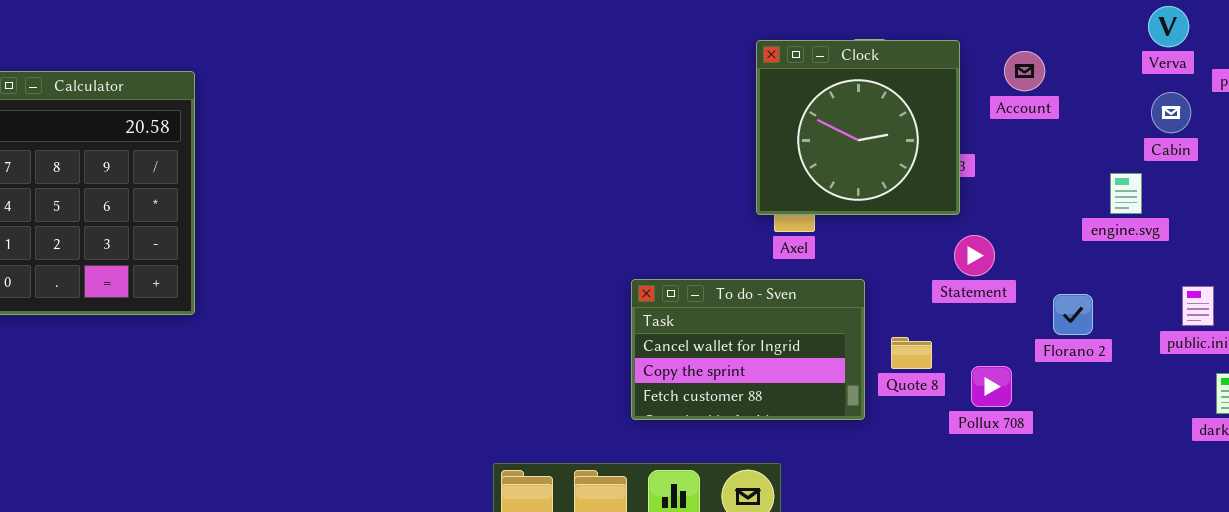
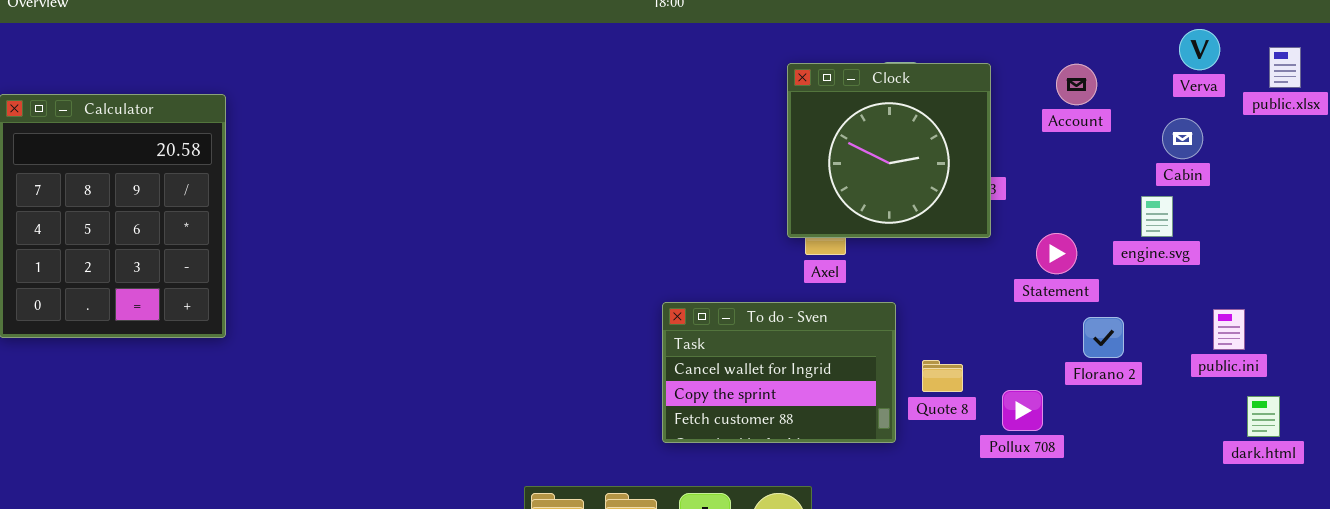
Account: [1004,51,1045,91] -> [1056,64,1097,105], moved
Cabin: [1151,92,1191,133] -> [1162,118,1203,159], moved
Statement: [954,235,995,276] -> [1036,233,1077,274], moved

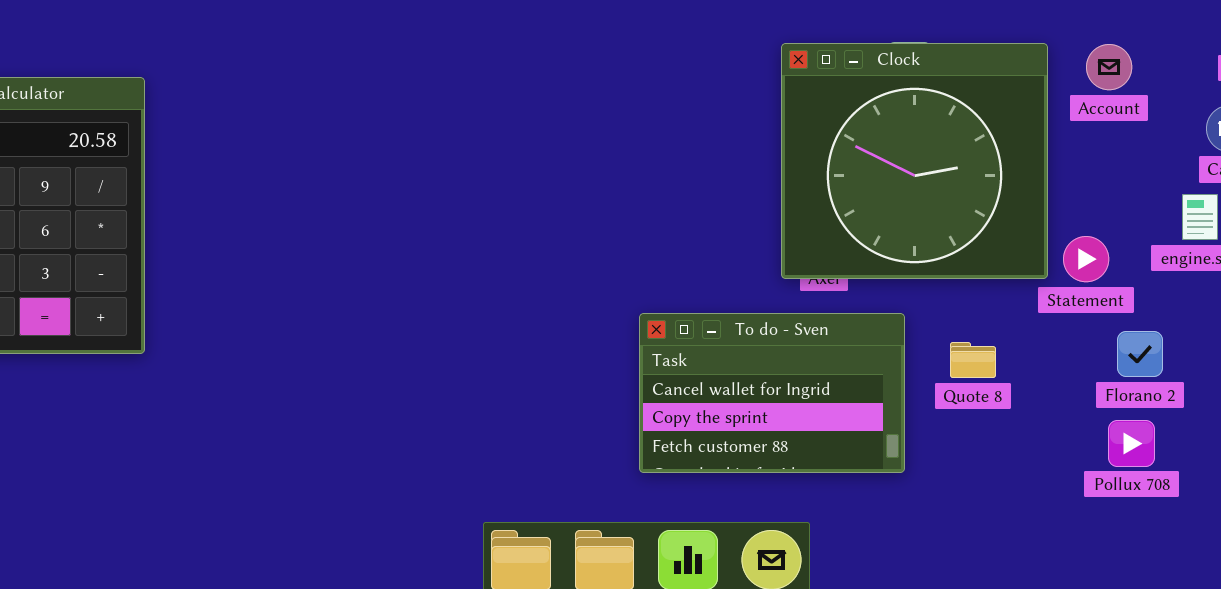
Clock: [787,63,991,238] -> [781,43,1048,279], resized
Quote 8: [922,360,963,392] -> [950,342,996,378], moved
Pollux 708: [1002,390,1043,431] -> [1108,420,1155,467], moved

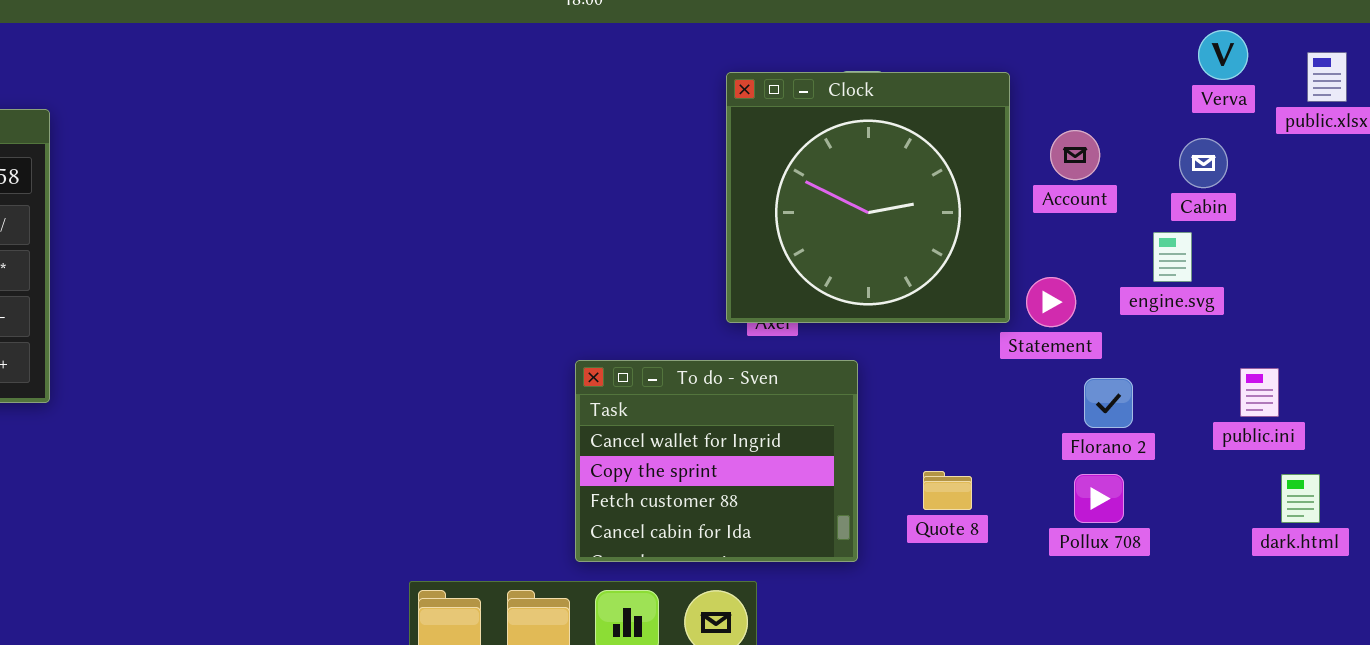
Account: [1086,44,1132,90] -> [1050,130,1100,180], moved
To do - Sven: [639,313,905,473] -> [575,360,858,562], resized
Quote 8: [950,342,996,378] -> [923,471,972,510], moved

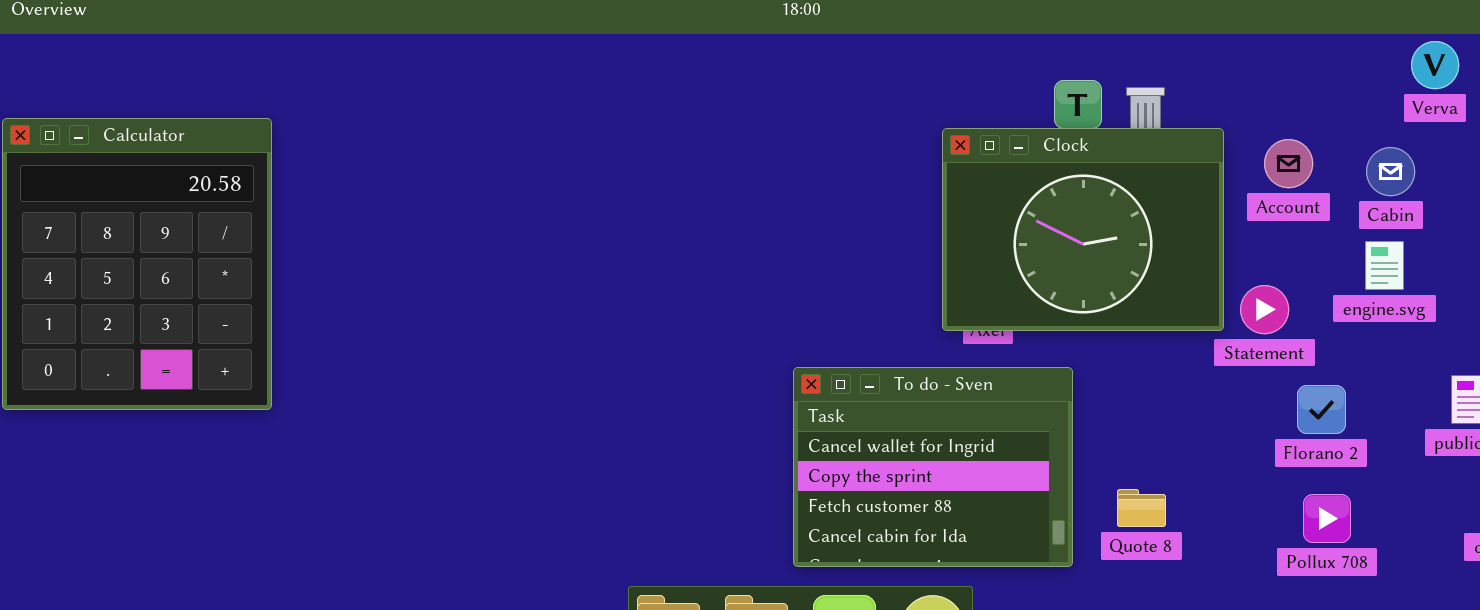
Clock: [726,72,1010,323] -> [942,128,1224,331], resized
Cabin: [1179,138,1228,188] -> [1366,147,1415,196], moved
Quote 8: [923,471,972,510] -> [1117,489,1166,527], moved
Pollux 708: [1074,474,1124,523] -> [1303,494,1351,543], moved

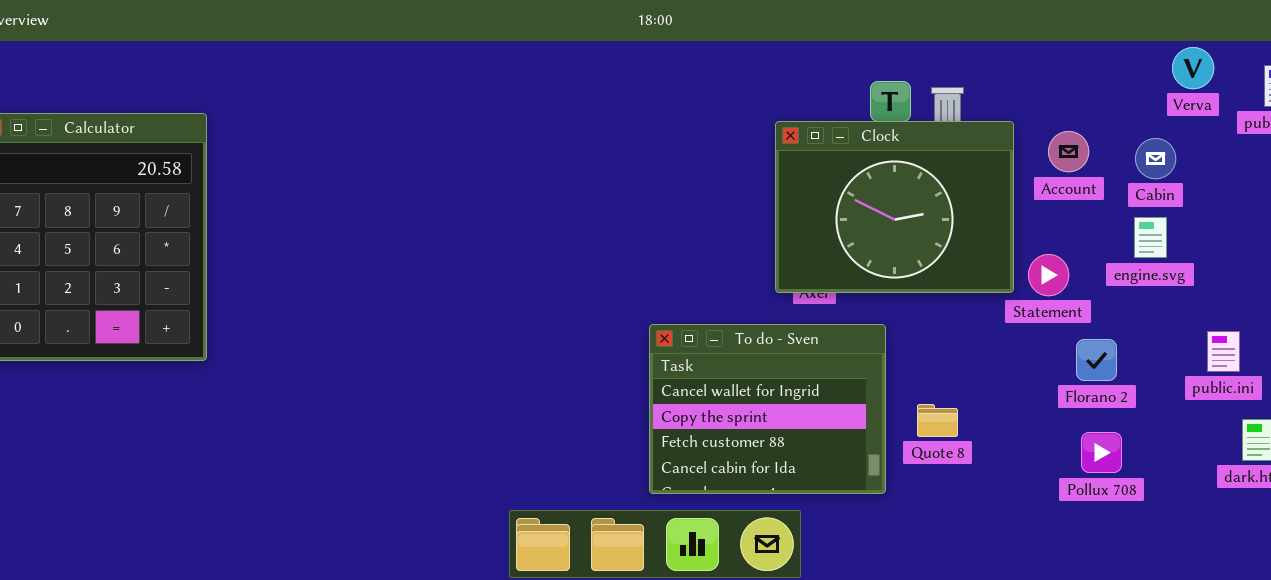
Quote 8: [1117,489,1166,527] -> [917,404,958,437], moved

